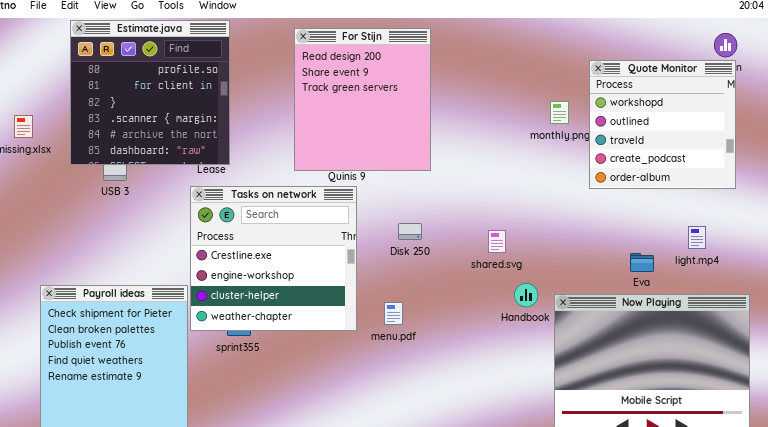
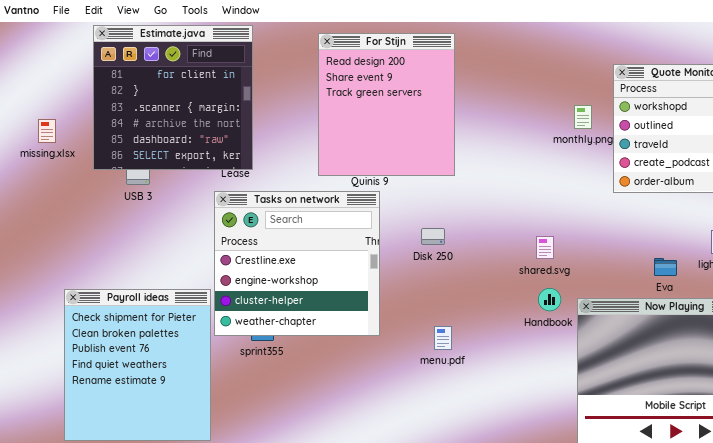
Estimate.java: [70,20,230,165] -> [93,25,253,170], scrolled down 1 row
shared.svg: [488,230,506,253] -> [536,236,554,259], moved
menu.pdf: [384,302,403,325] -> [434,326,452,350], moved

